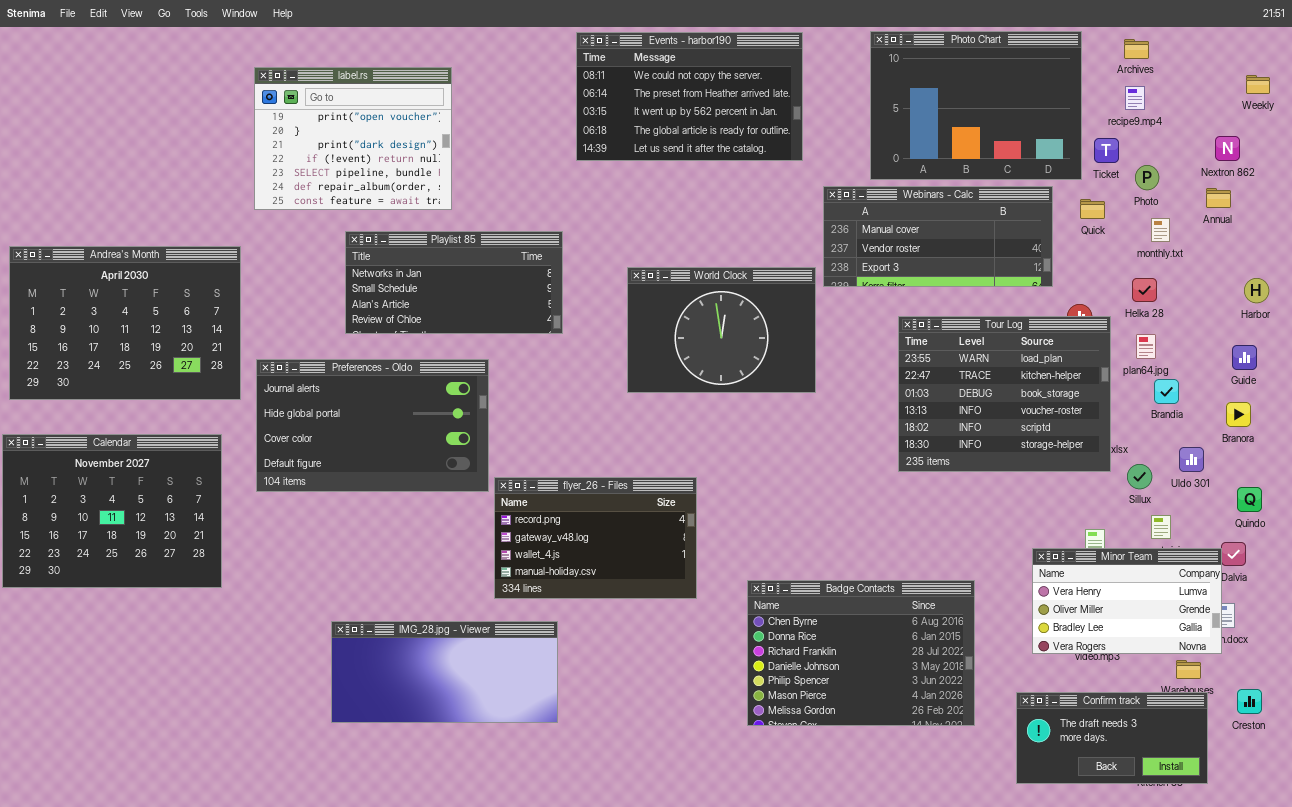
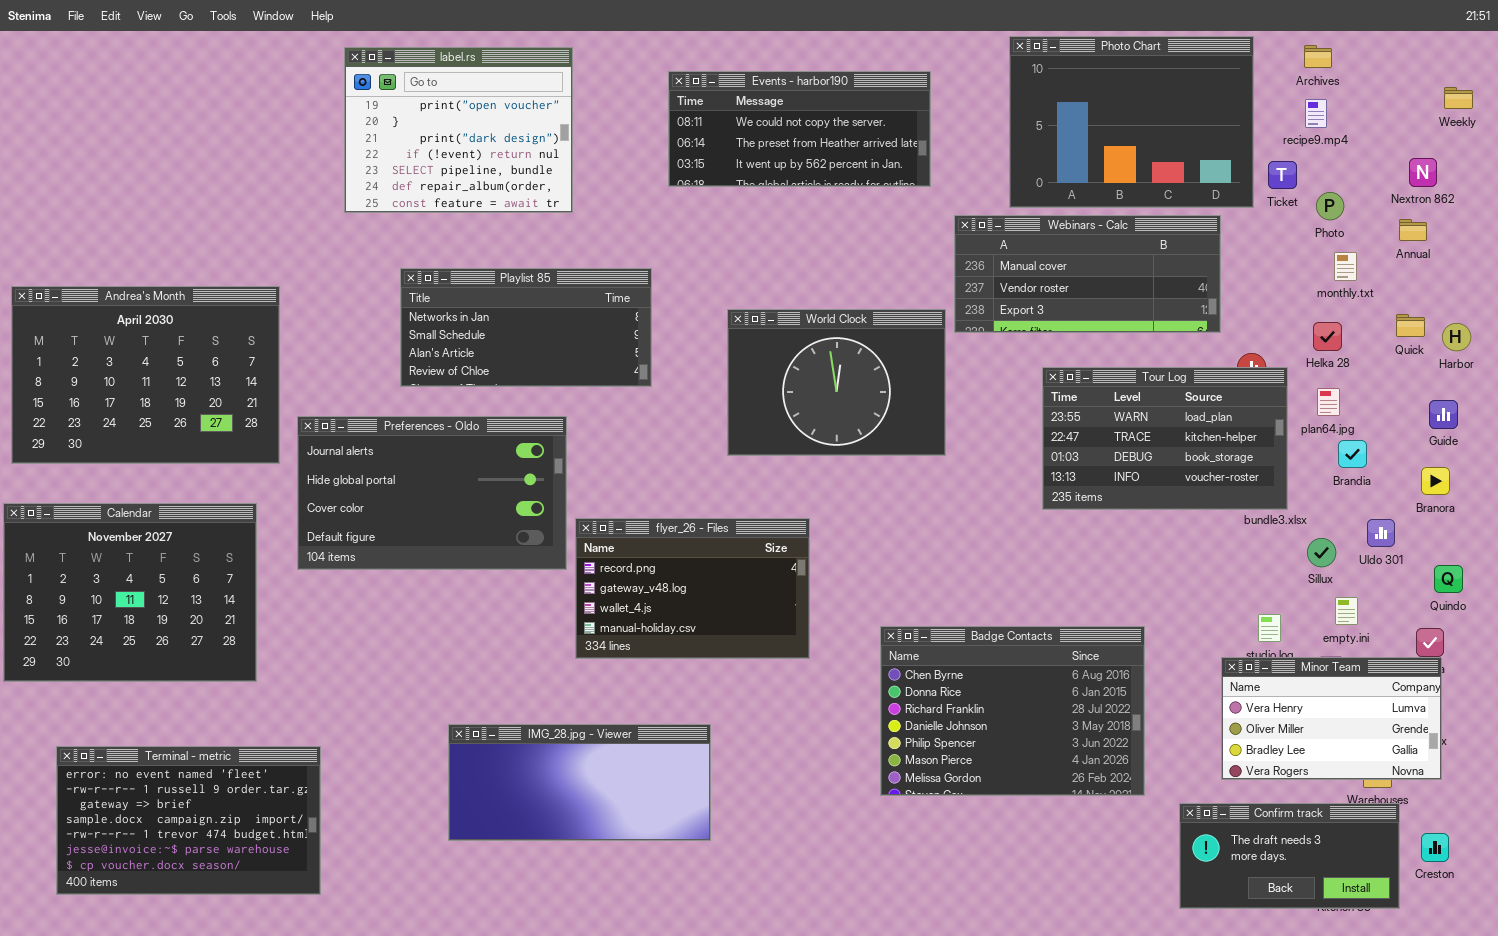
Events - harbor190: [576,32,803,161] -> [668,71,931,187], resized
label.rs: [254,67,452,210] -> [344,47,573,213], moved
Quick: [1080,199,1105,219] -> [1396,314,1425,337], moved
Tour Log: [898,316,1111,472] -> [1042,367,1288,510], resized
flyer_26 - Files: [494,477,697,599] -> [575,518,810,659], moved
Minor Team: [1032,548,1222,654] -> [1221,657,1442,780], moved
Badge Contacts: [747,580,975,726] -> [880,626,1145,796], moved
IMG_28.jpg - Viewer: [331,621,558,723] -> [448,724,711,841], moved
Terminal - metric: none -> [56,746,321,895], opened
Creston: [1237,689,1262,714] -> [1421,833,1449,862], moved

